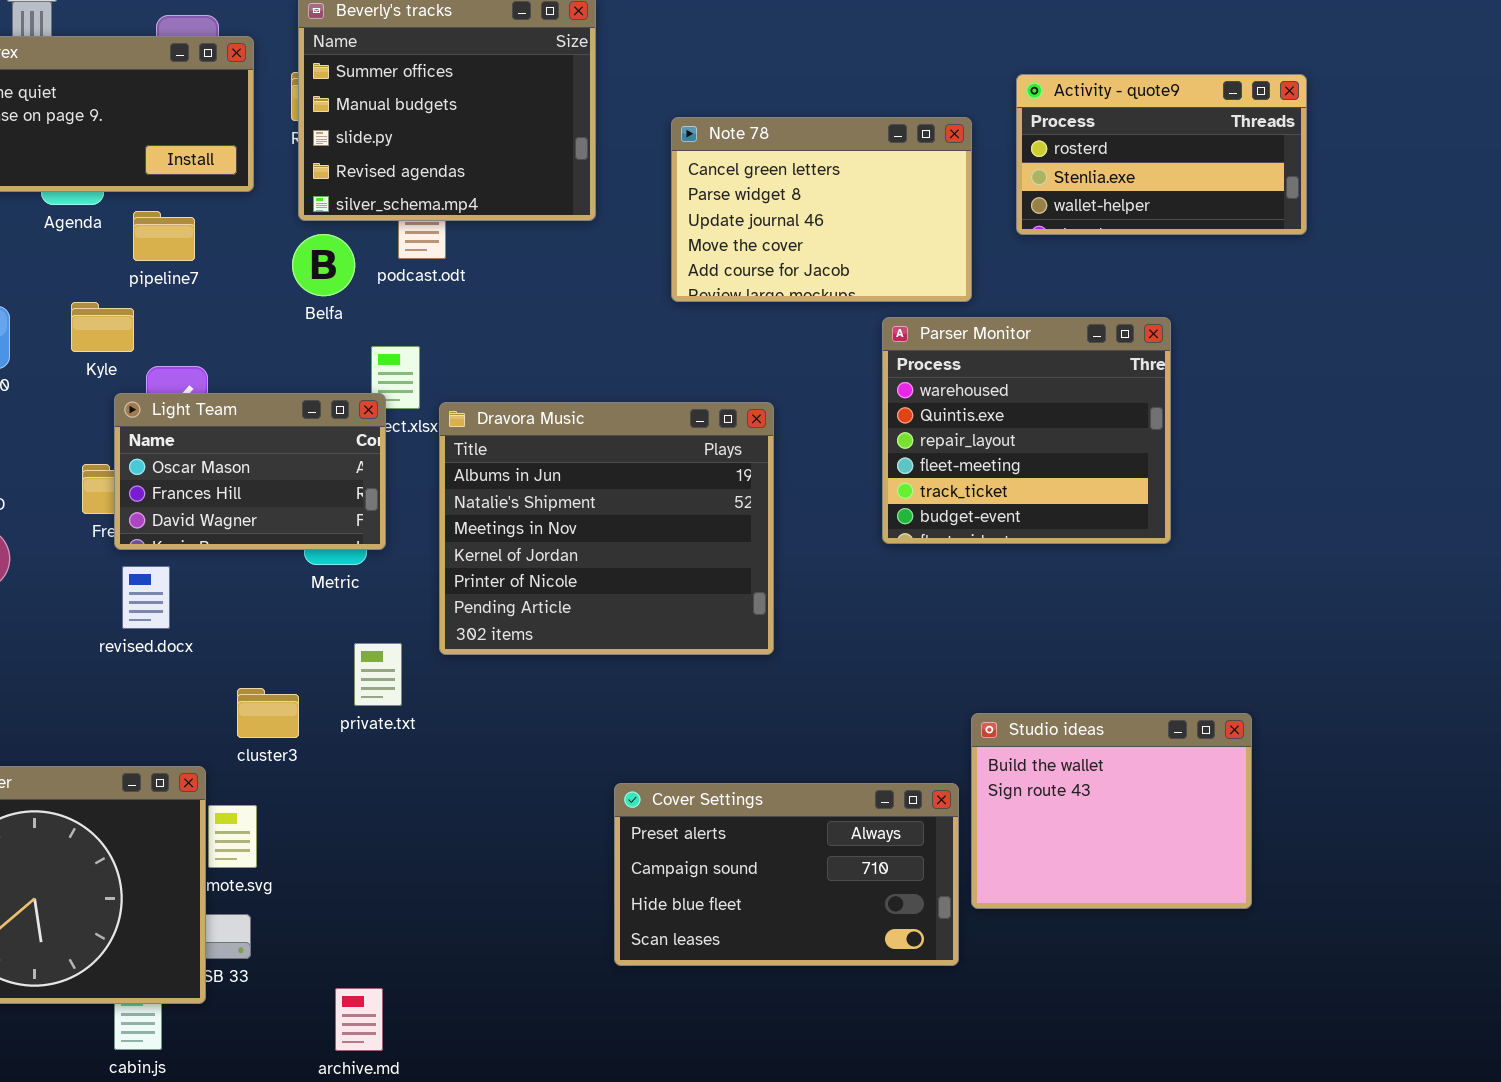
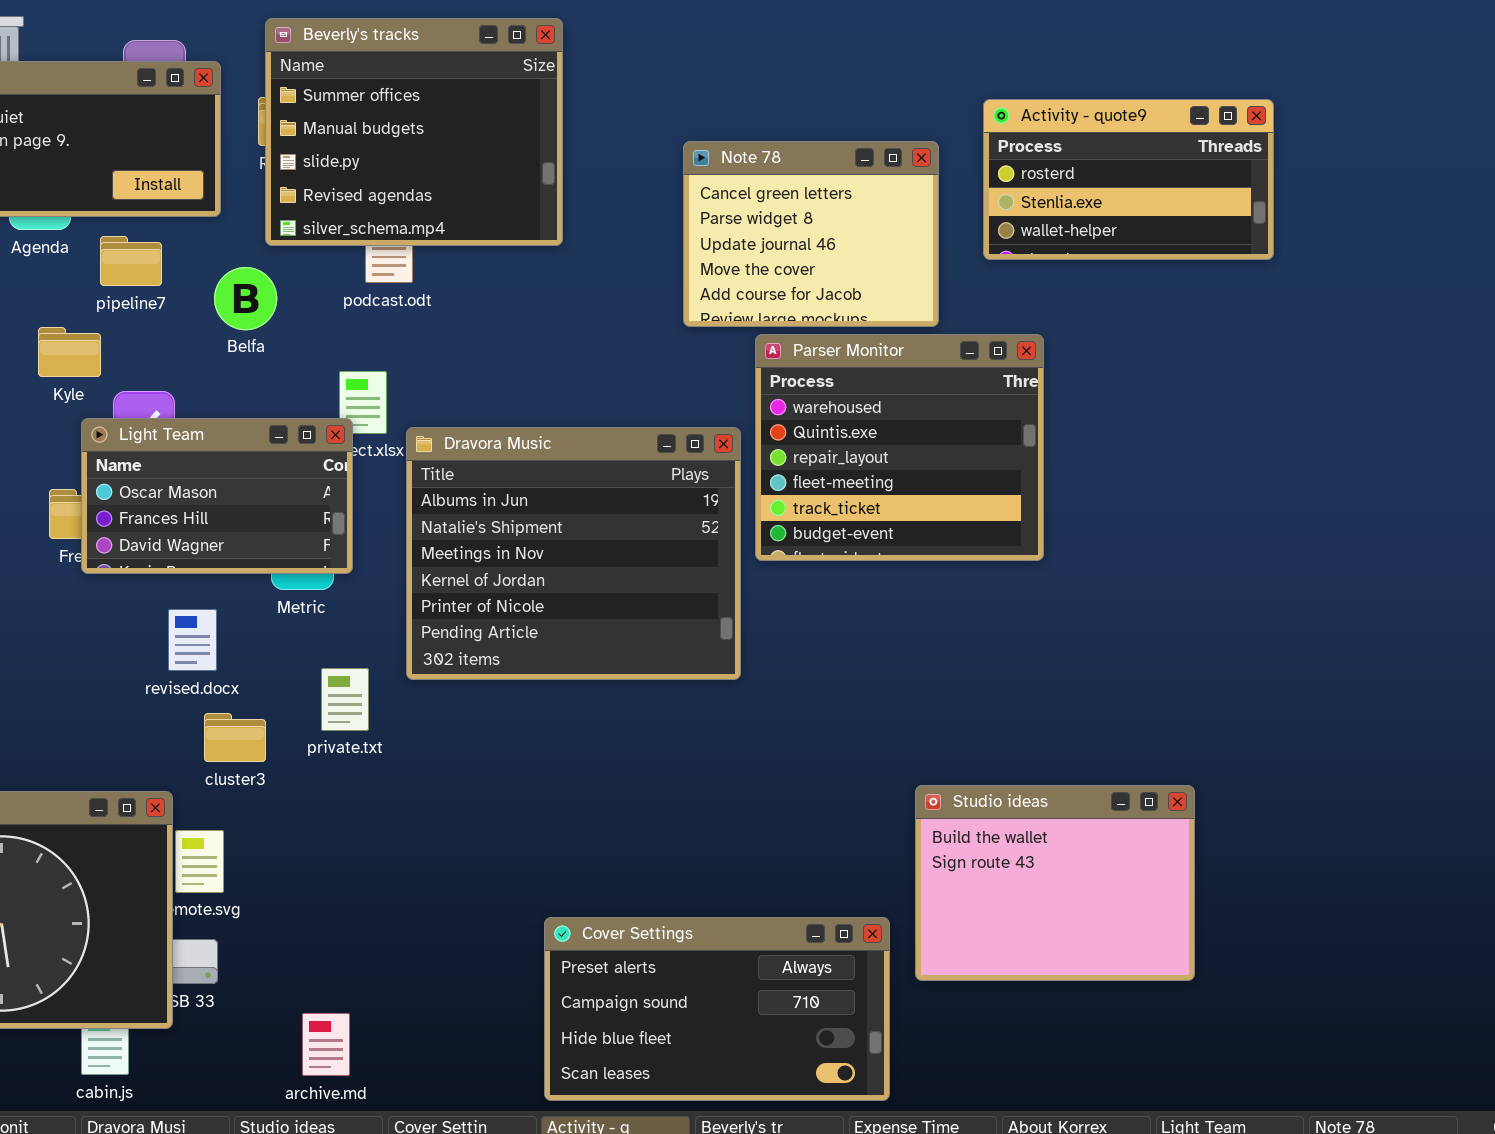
Note 78: [671,117,972,302] -> [683,141,939,327], resized
Belfa: [292,234,355,296] -> [214,267,277,330], moved
Parser Monitor: [882,317,1171,544] -> [755,334,1044,561], moved
revised.docx: [122,566,170,629] -> [168,609,217,671], moved
Studio ideas: [971,713,1252,909] -> [915,785,1195,981], moved
Cover Settings: [614,783,959,966] -> [544,917,890,1101], moved

